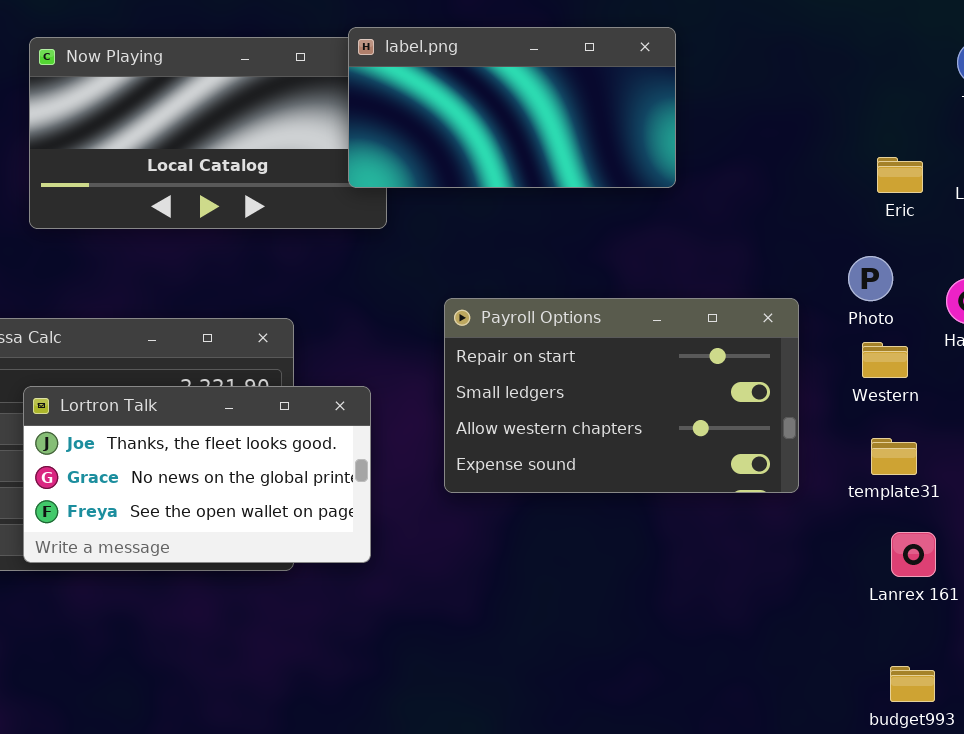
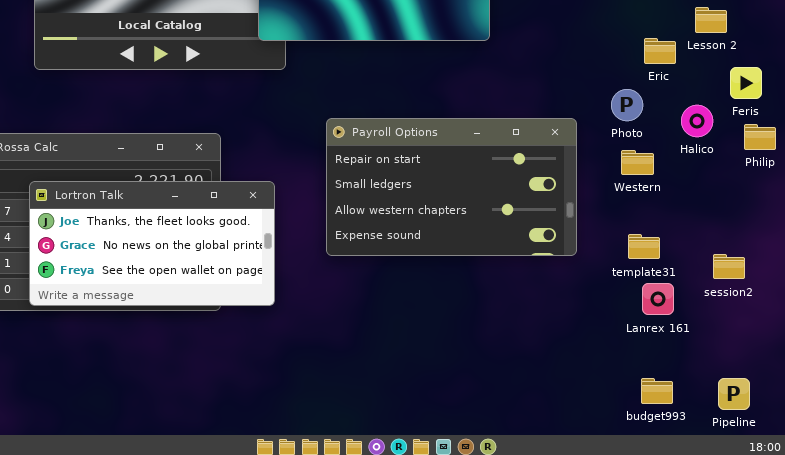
Eric: [877,157,923,193] -> [644,38,676,64], moved
template31: [871,438,917,475] -> [628,234,660,259], moved

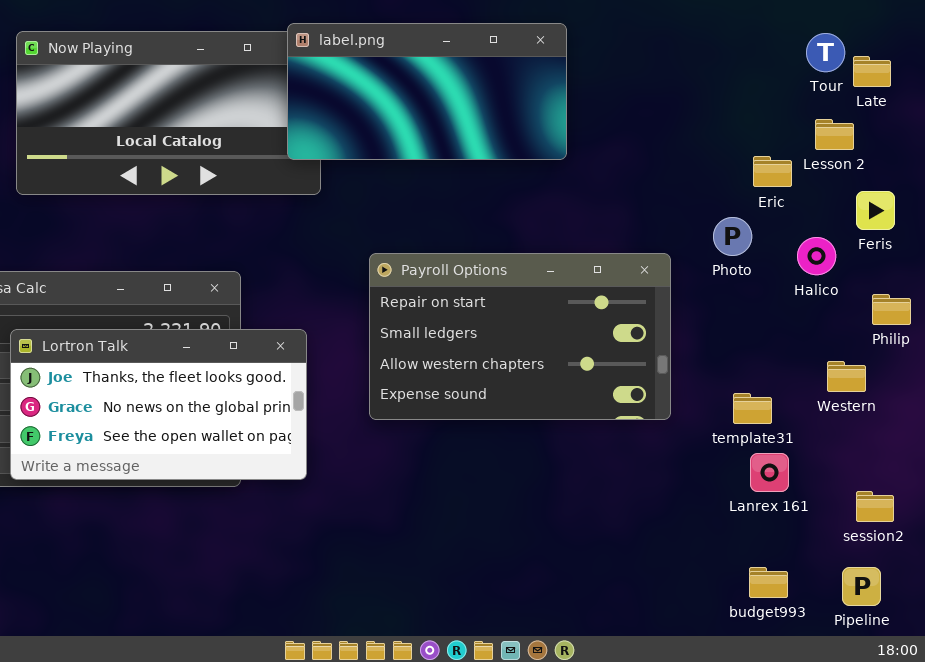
Philip: [744,124,776,150] -> [872,294,911,325], moved
Western: [621,150,654,175] -> [827,361,866,392], moved
session2: [713,254,745,279] -> [856,491,894,522], moved

